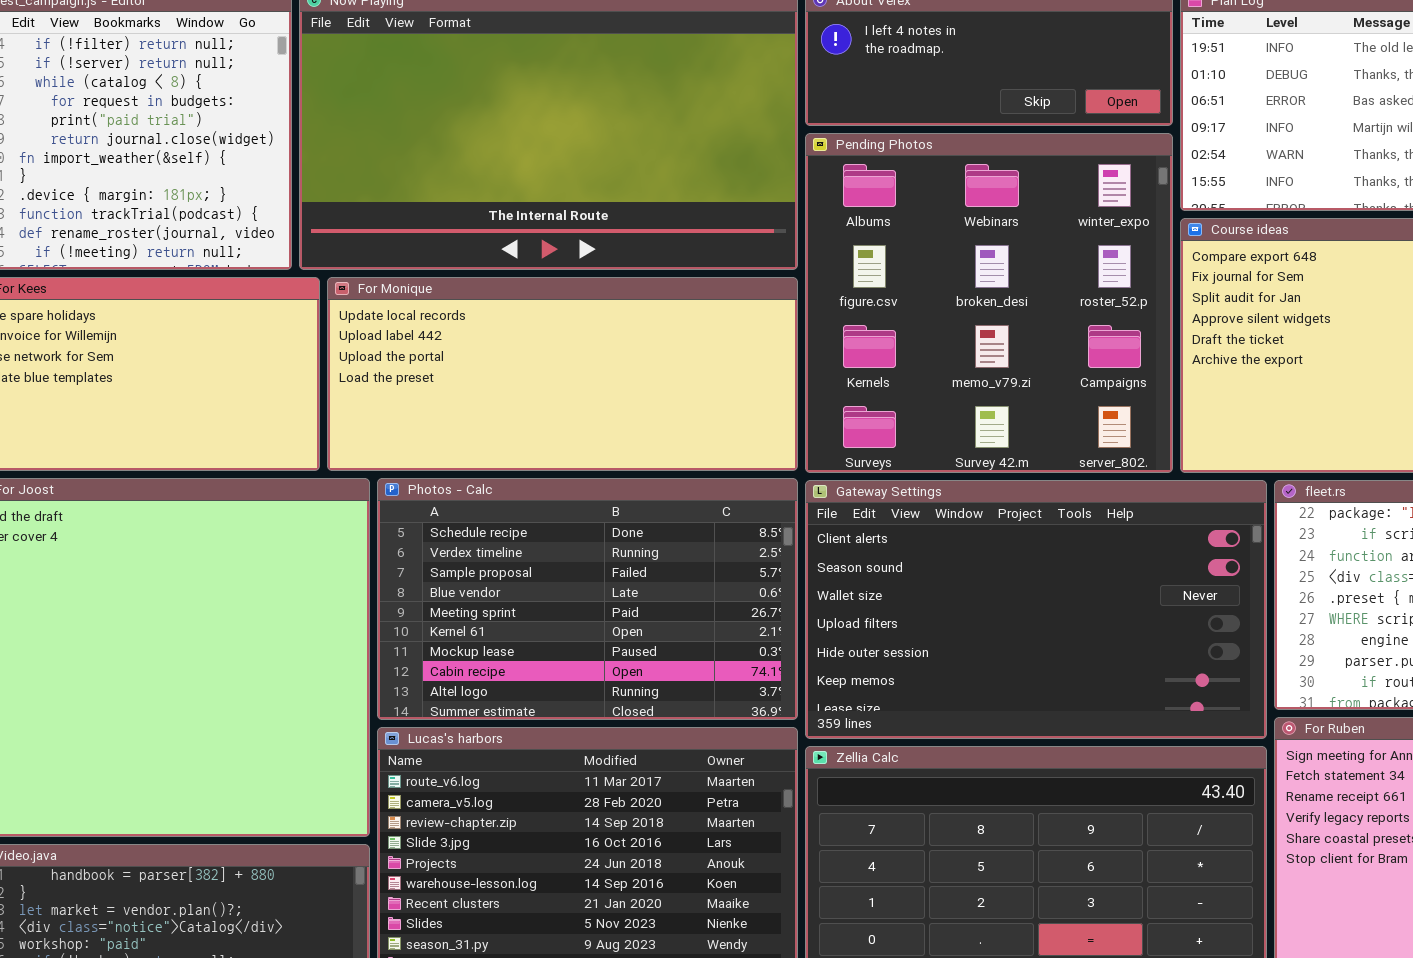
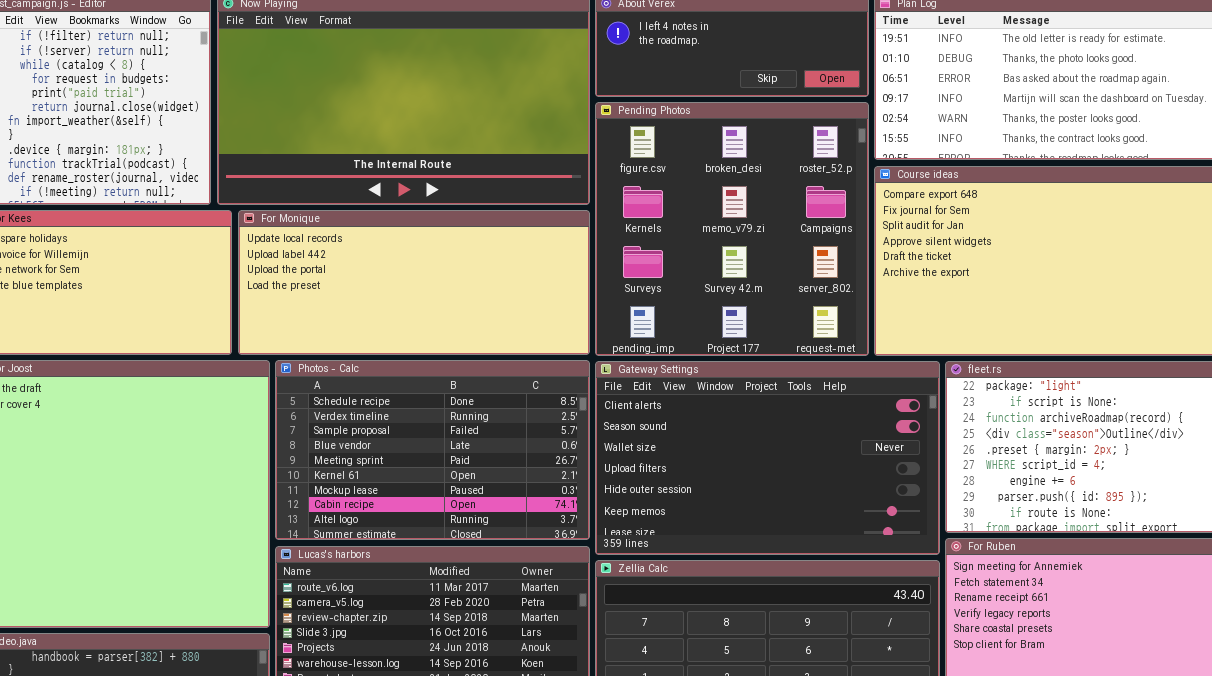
Pending Photos: [805,133,1173,473] -> [595,102,869,356], scrolled down 1 row

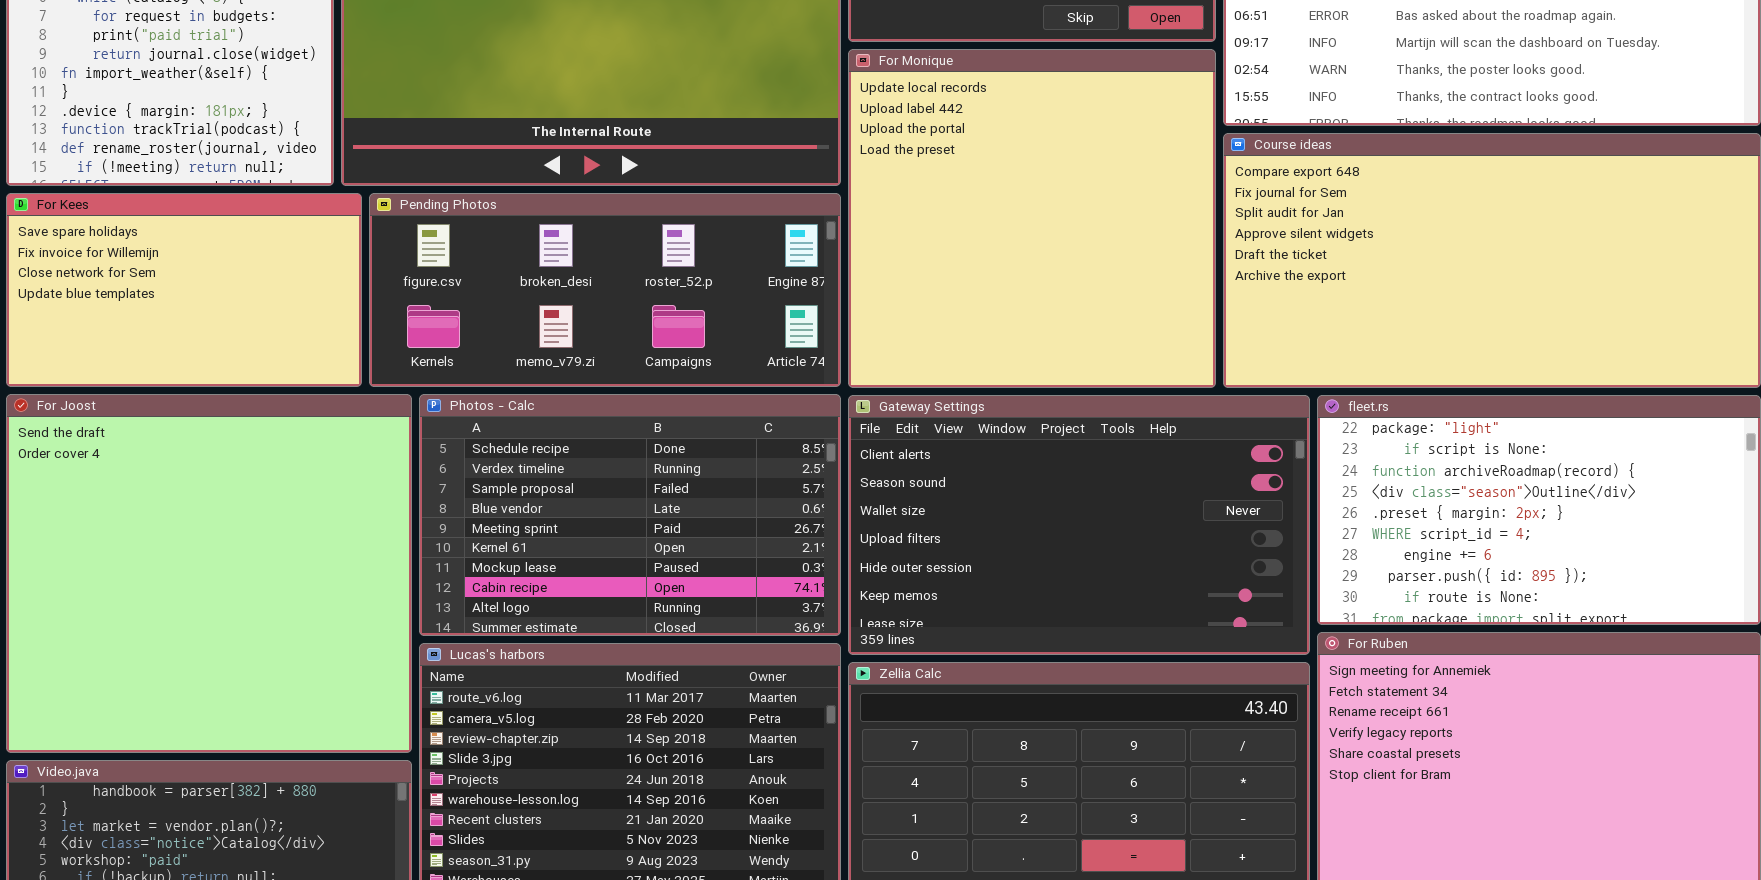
Pending Photos: [595,102,869,356] -> [369,193,841,387], moved, resized
For Monique: [238,210,590,355] -> [848,49,1216,388], moved, resized

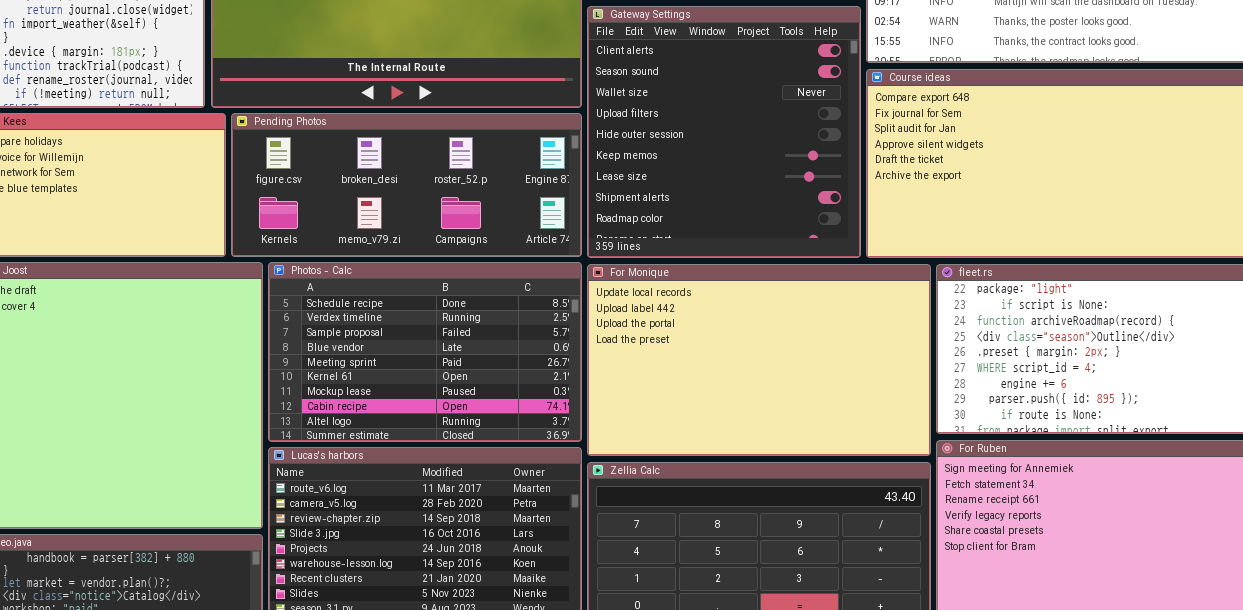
For Monique: [848,49,1216,388] -> [587,264,931,456], moved, resized
Gateway Settings: [848,395,1310,655] -> [587,6,861,258], moved, resized

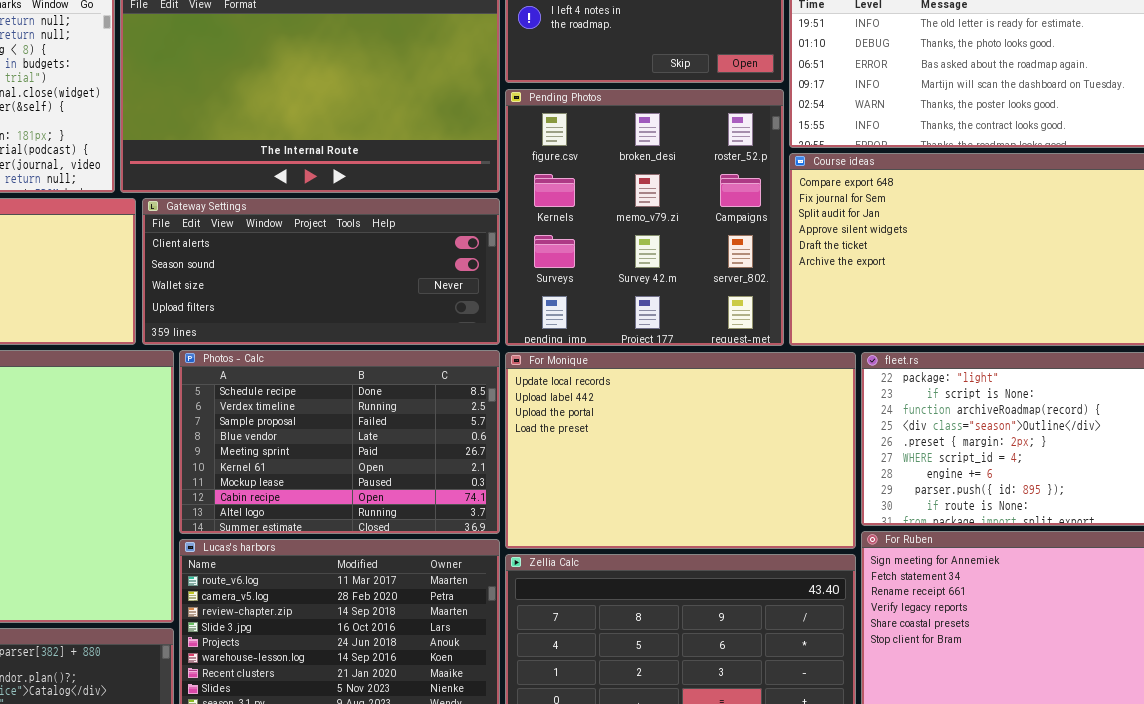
Gateway Settings: [587,6,861,258] -> [142,198,500,345], moved, resized
Pending Photos: [231,113,582,257] -> [505,89,784,346], moved, resized

